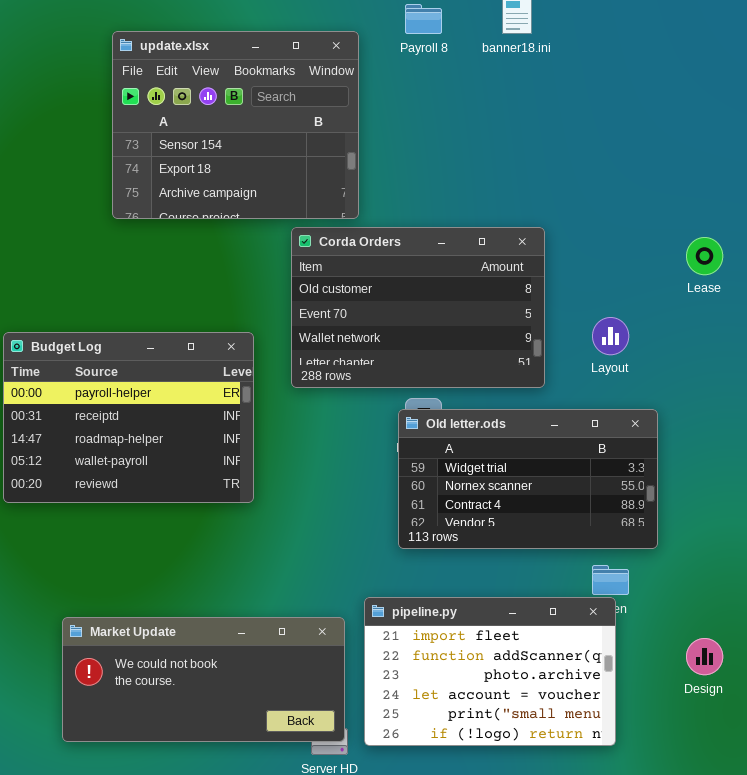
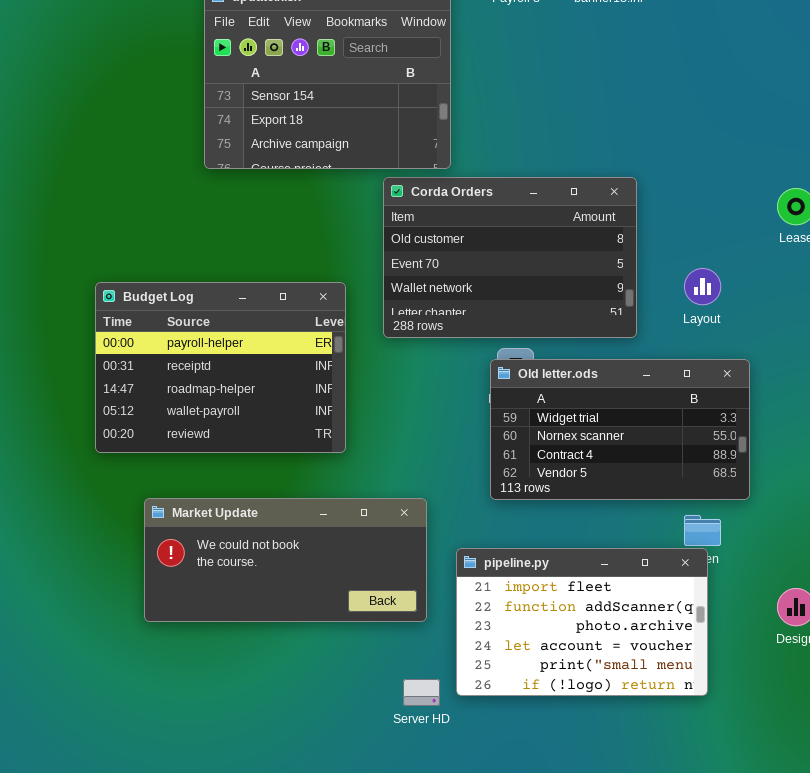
Market Update: [62,617,345,742] -> [144,498,427,622], moved

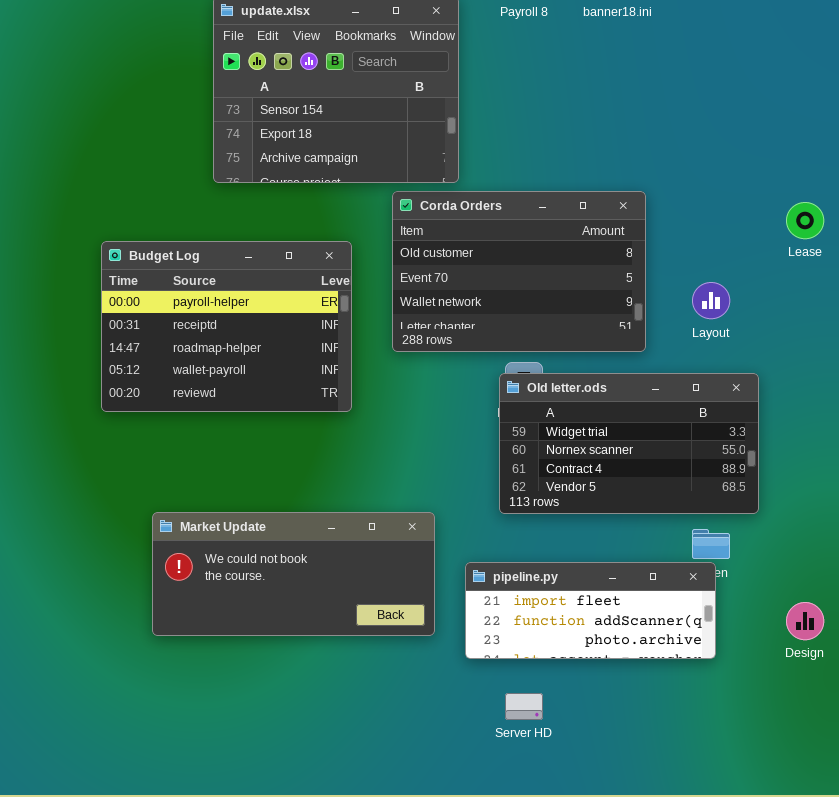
Budget Log: [95,282,346,453] -> [101,241,352,412], moved
pipeline.py: [456,548,708,696] -> [465,562,716,659], resized
Server HD: [403,679,440,706] -> [505,693,543,720], moved

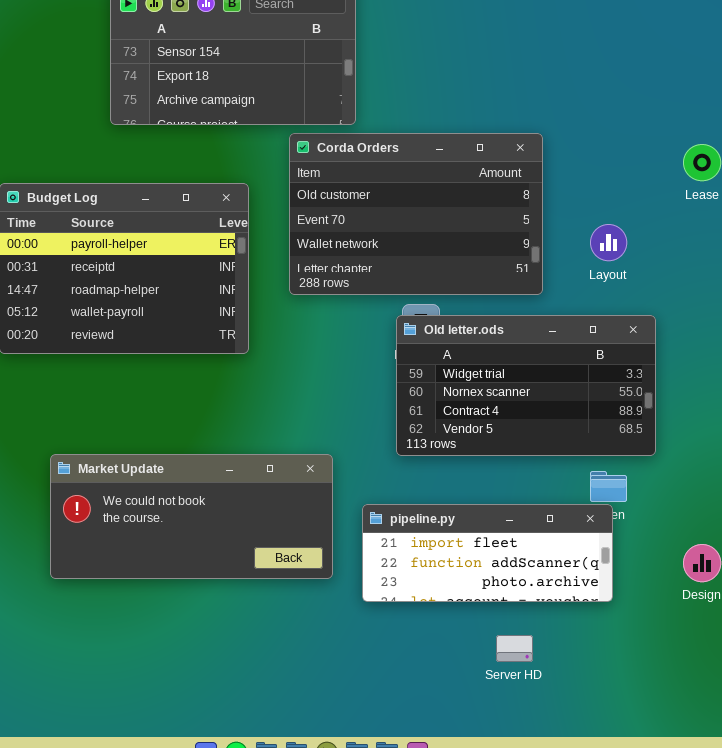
Server HD: [505,693,543,720] -> [496,635,533,662], moved

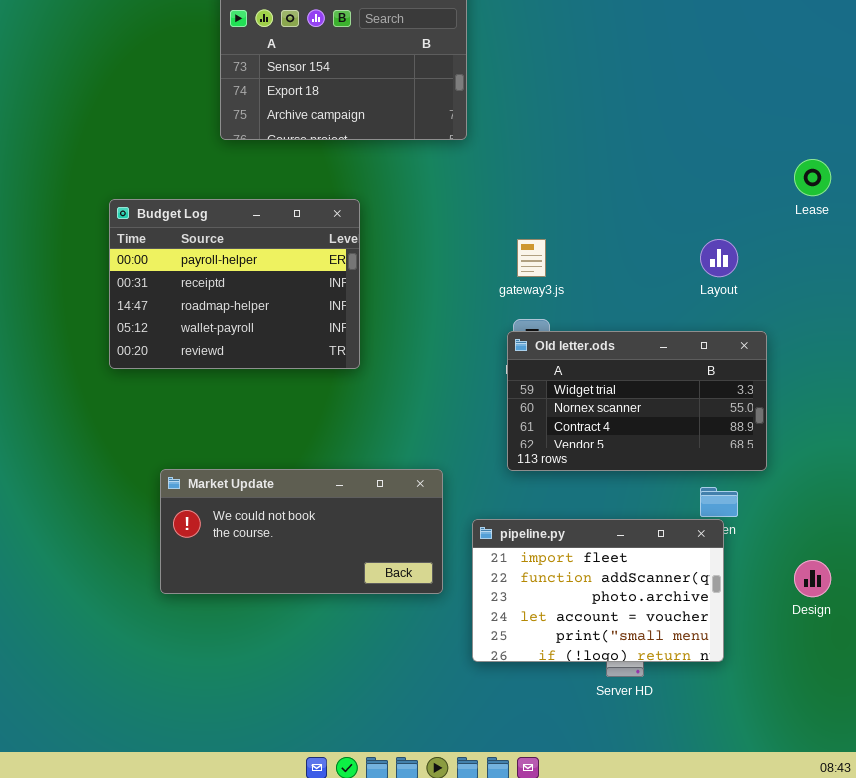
Corda Orders: [289,133,543,295] -> none, closed
pipeline.py: [362,504,613,602] -> [472,519,724,662], resized

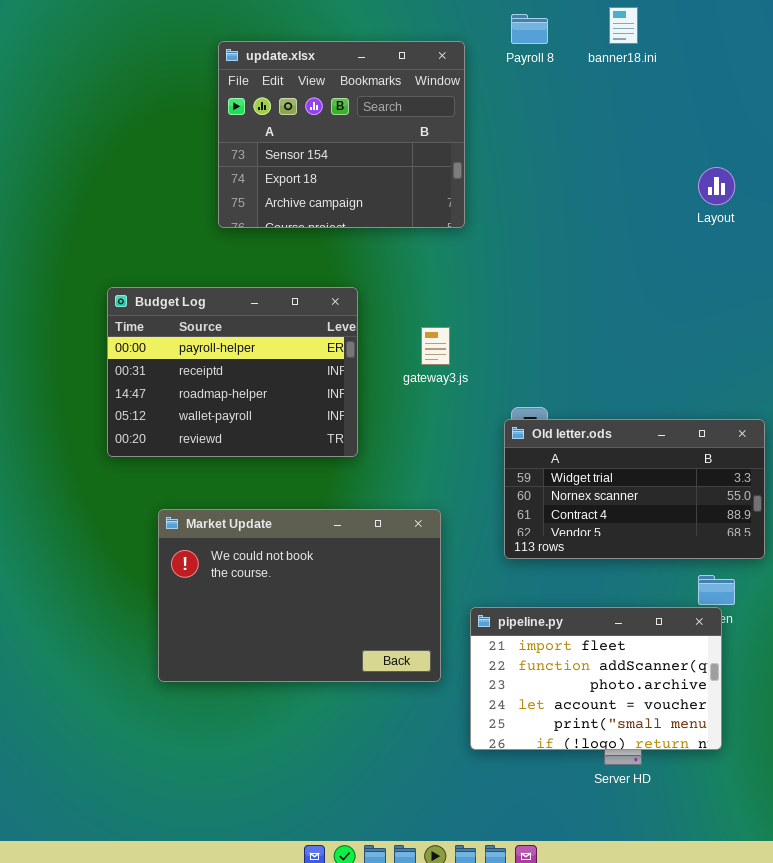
gateway3.js: [517,239,546,277] -> [421,327,450,365], moved
Layout: [700,239,738,277] -> [698,167,735,205], moved
Market Update: [160,469,443,594] -> [158,509,441,682], resized

